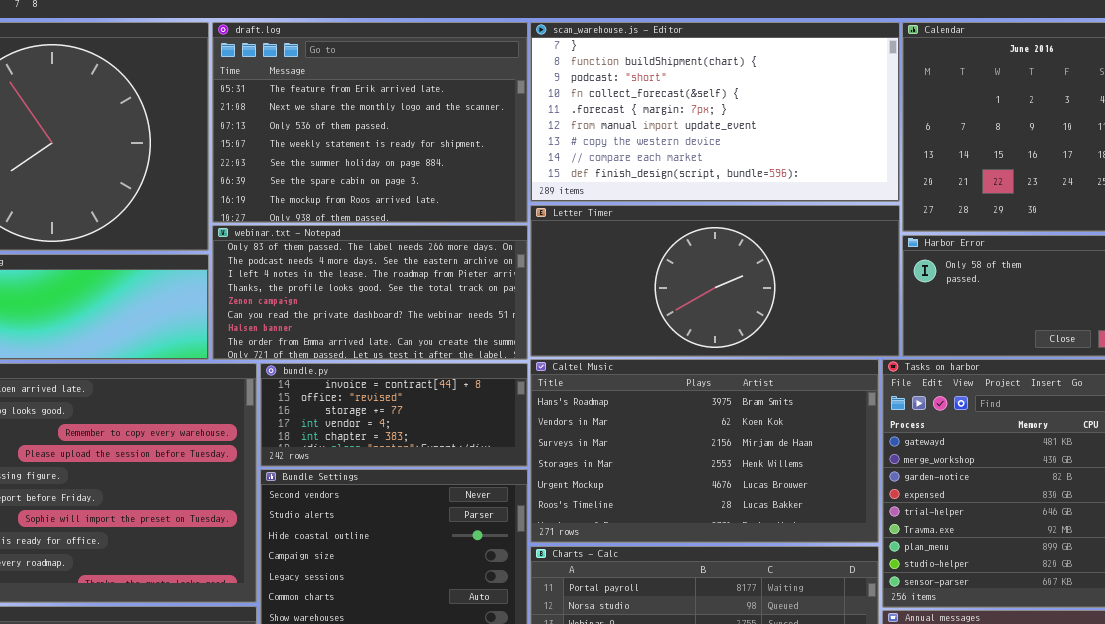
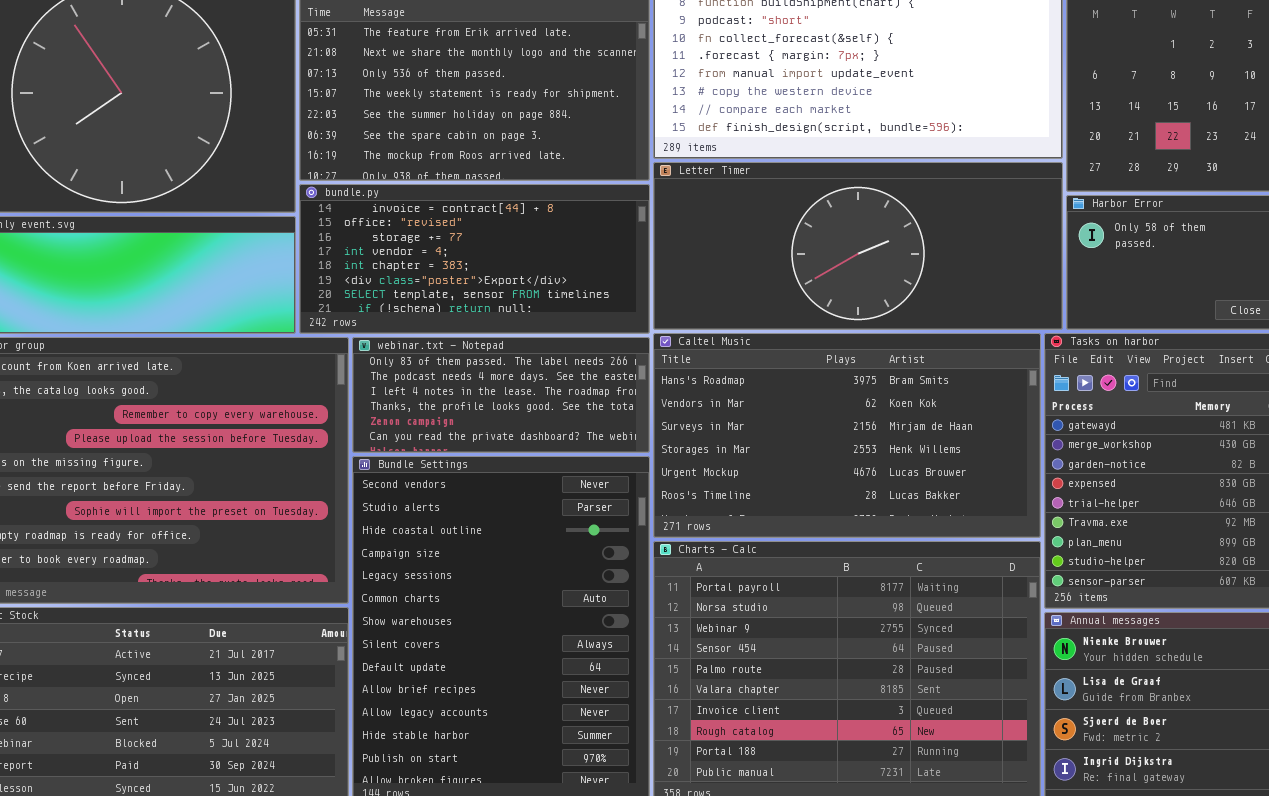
webinar.txt - Notepad: [212,225,528,360] -> [352,337,650,453], moved, resized
bundle.py: [260,363,528,467] -> [299,184,650,334], moved, resized

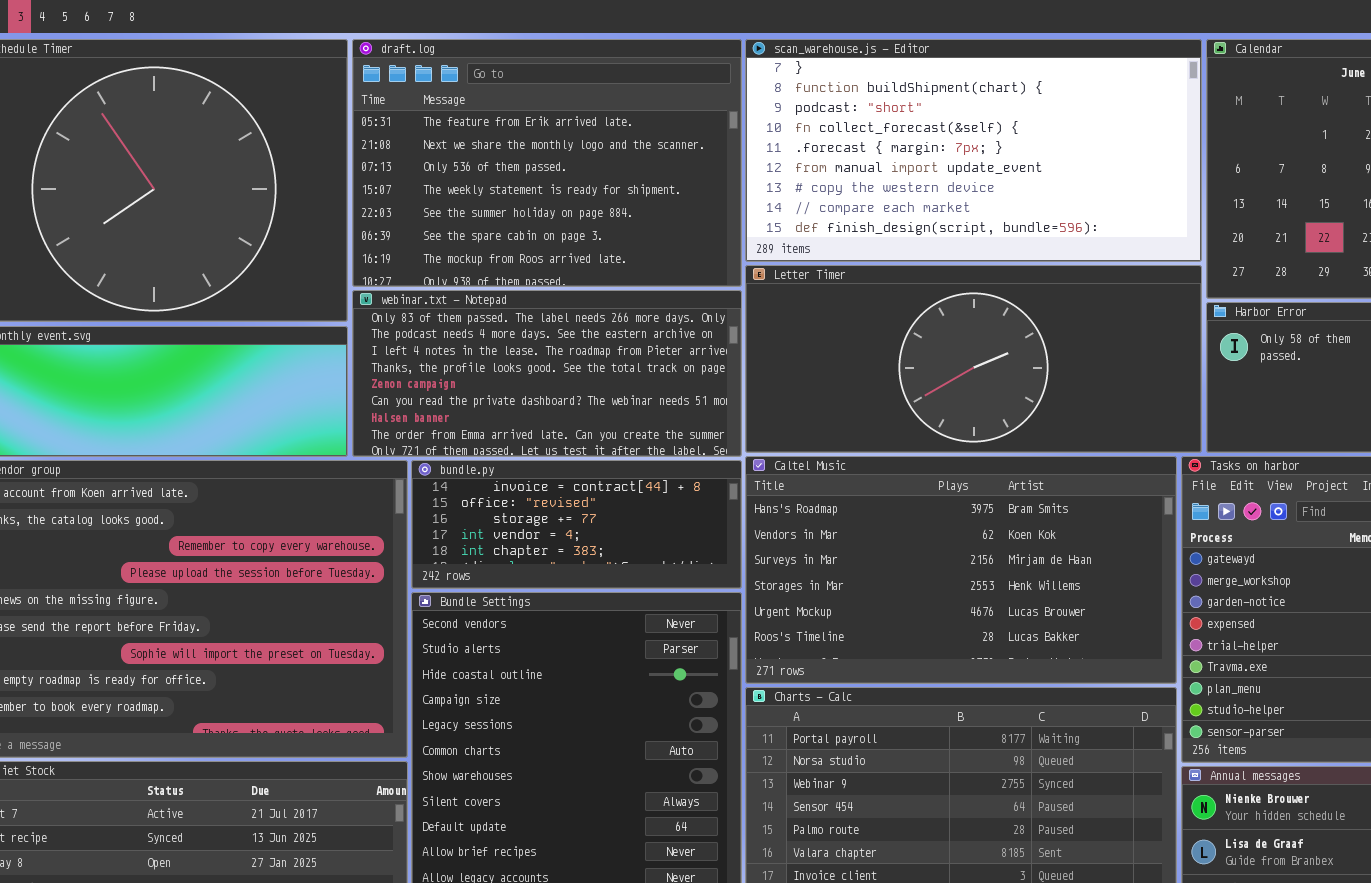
bundle.py: [299,184,650,334] -> [411,460,742,589], moved, resized
webinar.txt - Notepad: [352,337,650,453] -> [352,290,742,457], moved, resized

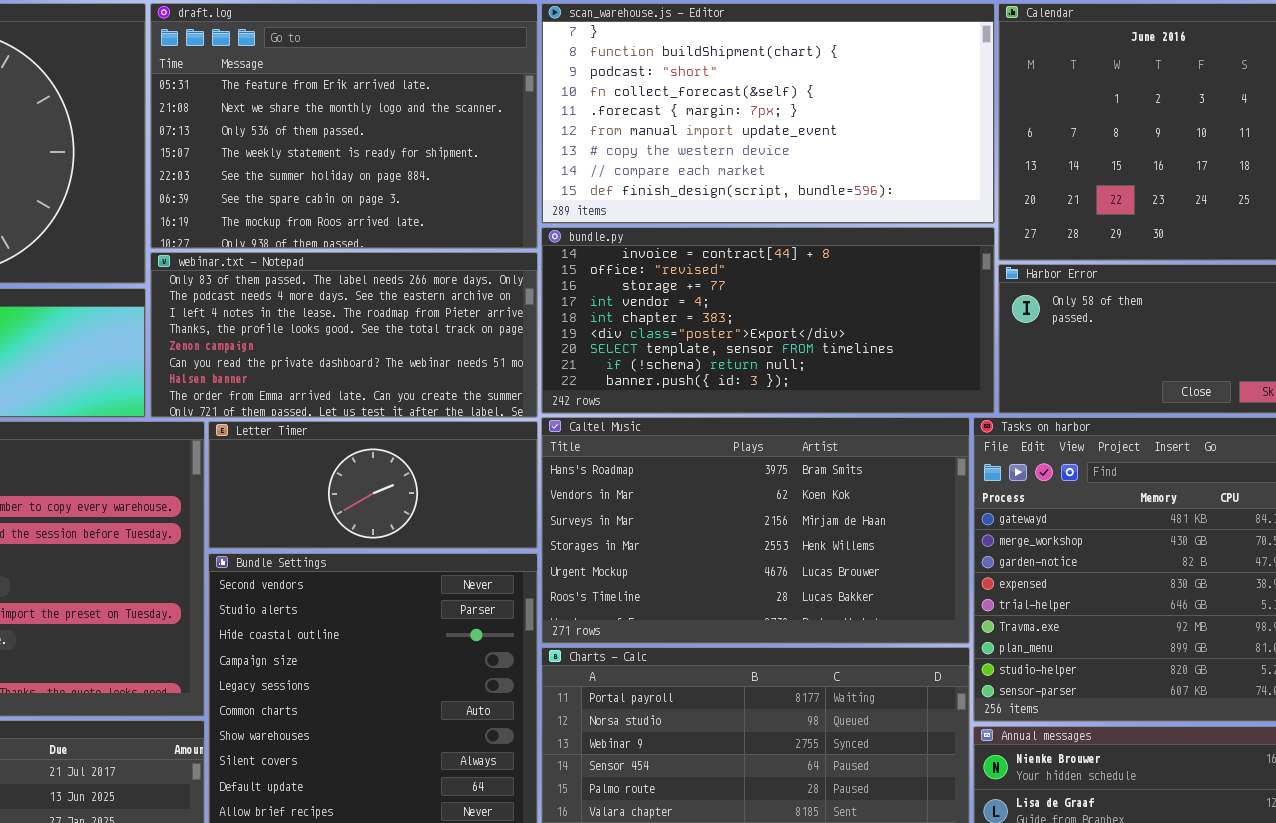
Letter Timer: [745,265,1202,453] -> [208,421,538,549], moved, resized
bundle.py: [411,460,742,589] -> [541,227,995,414], moved, resized

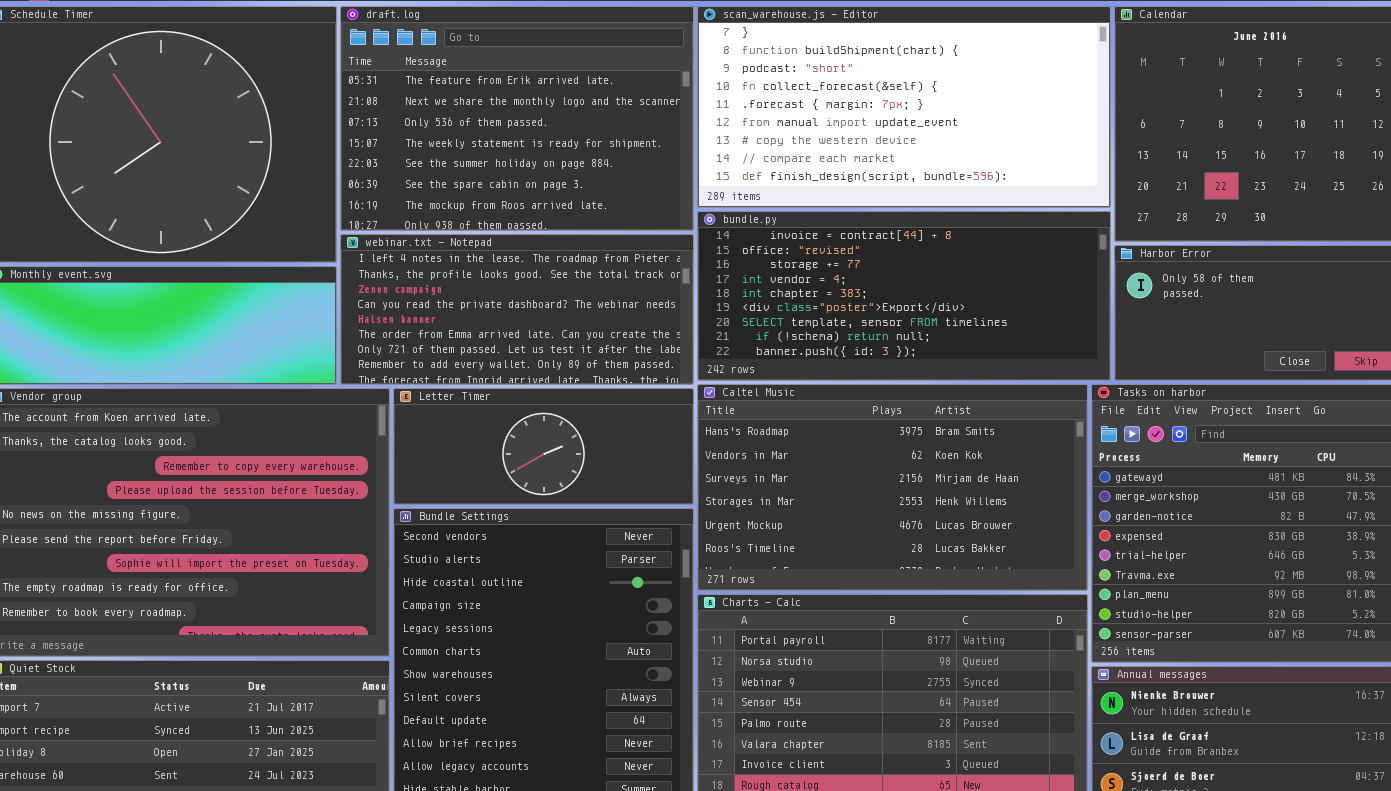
webinar.txt - Notepad: [150,252,538,418] -> [340,234,694,385], scrolled down 2 rows

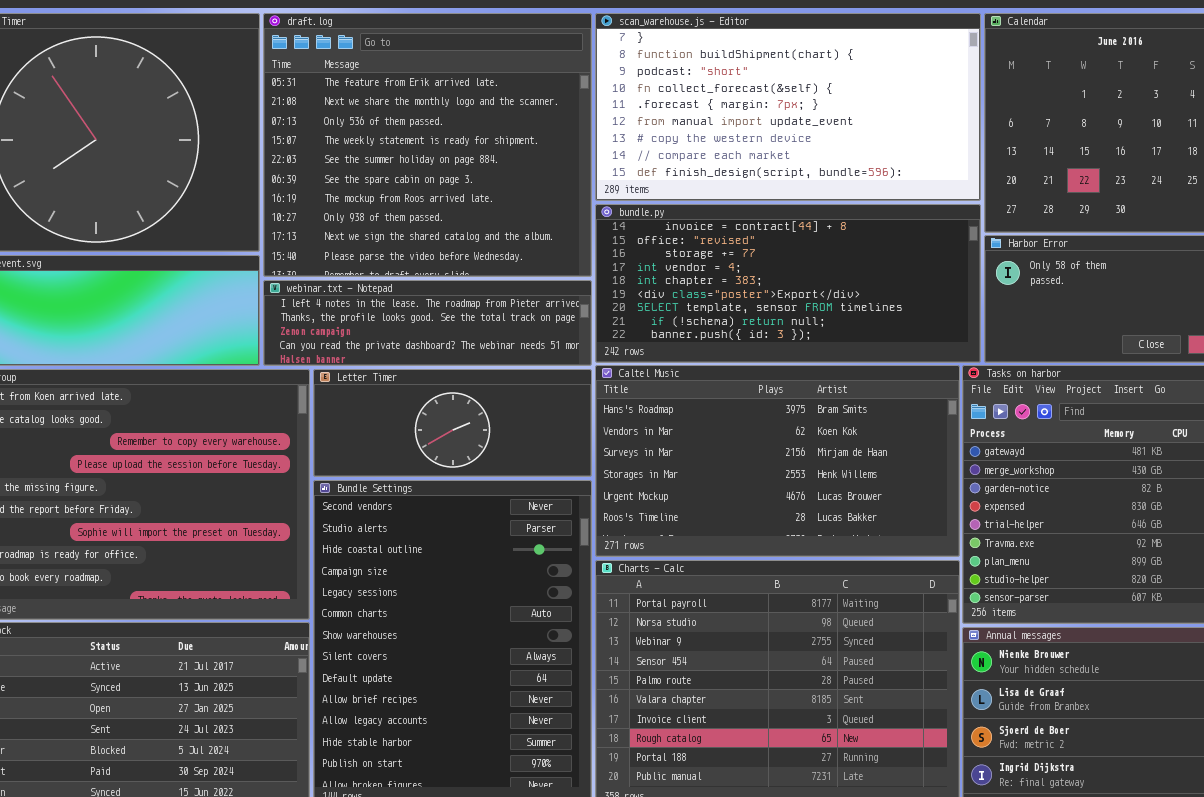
draft.log: [340,6,694,231] -> [263,13,592,277], resized
webinar.txt - Notepad: [340,234,694,385] -> [263,280,592,366], resized

